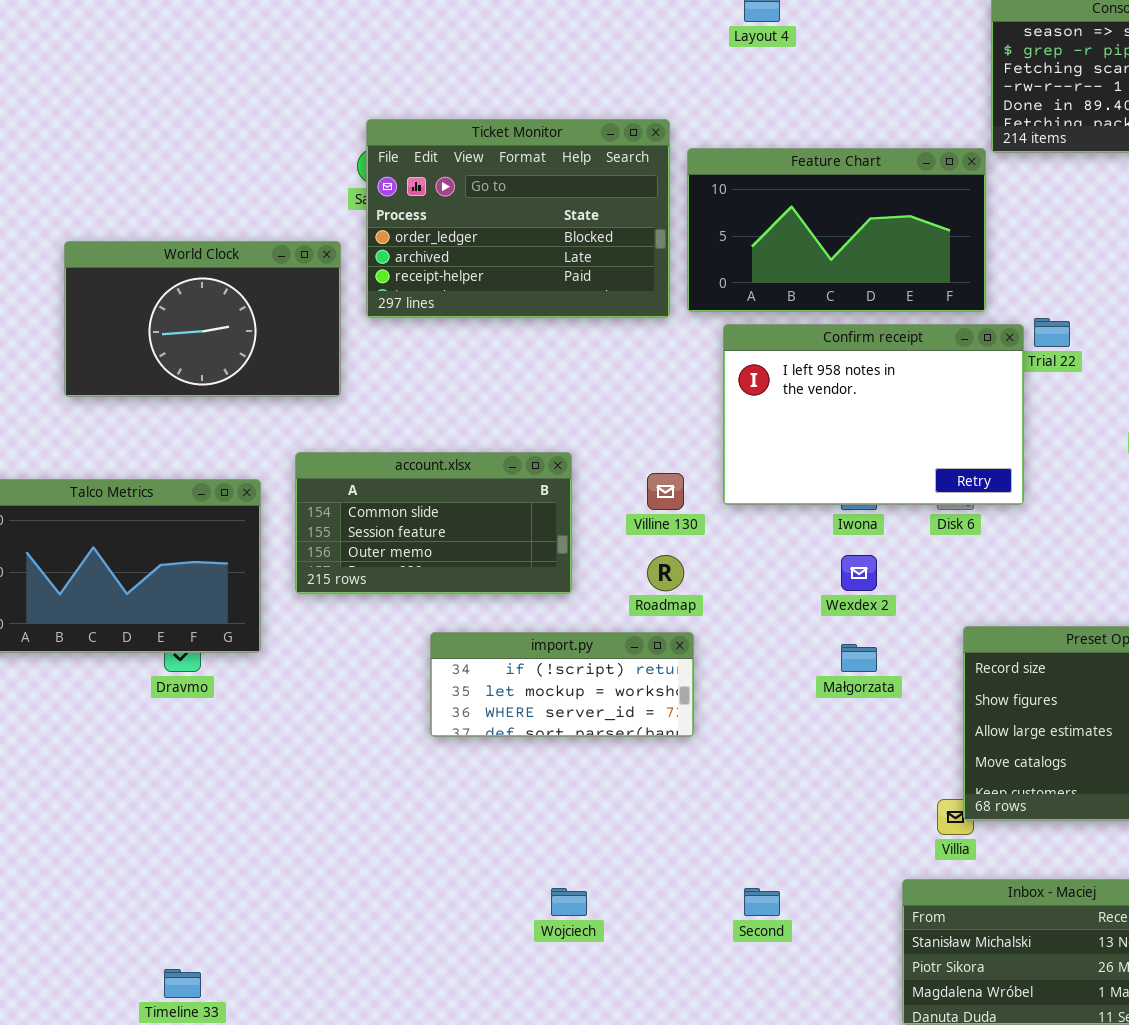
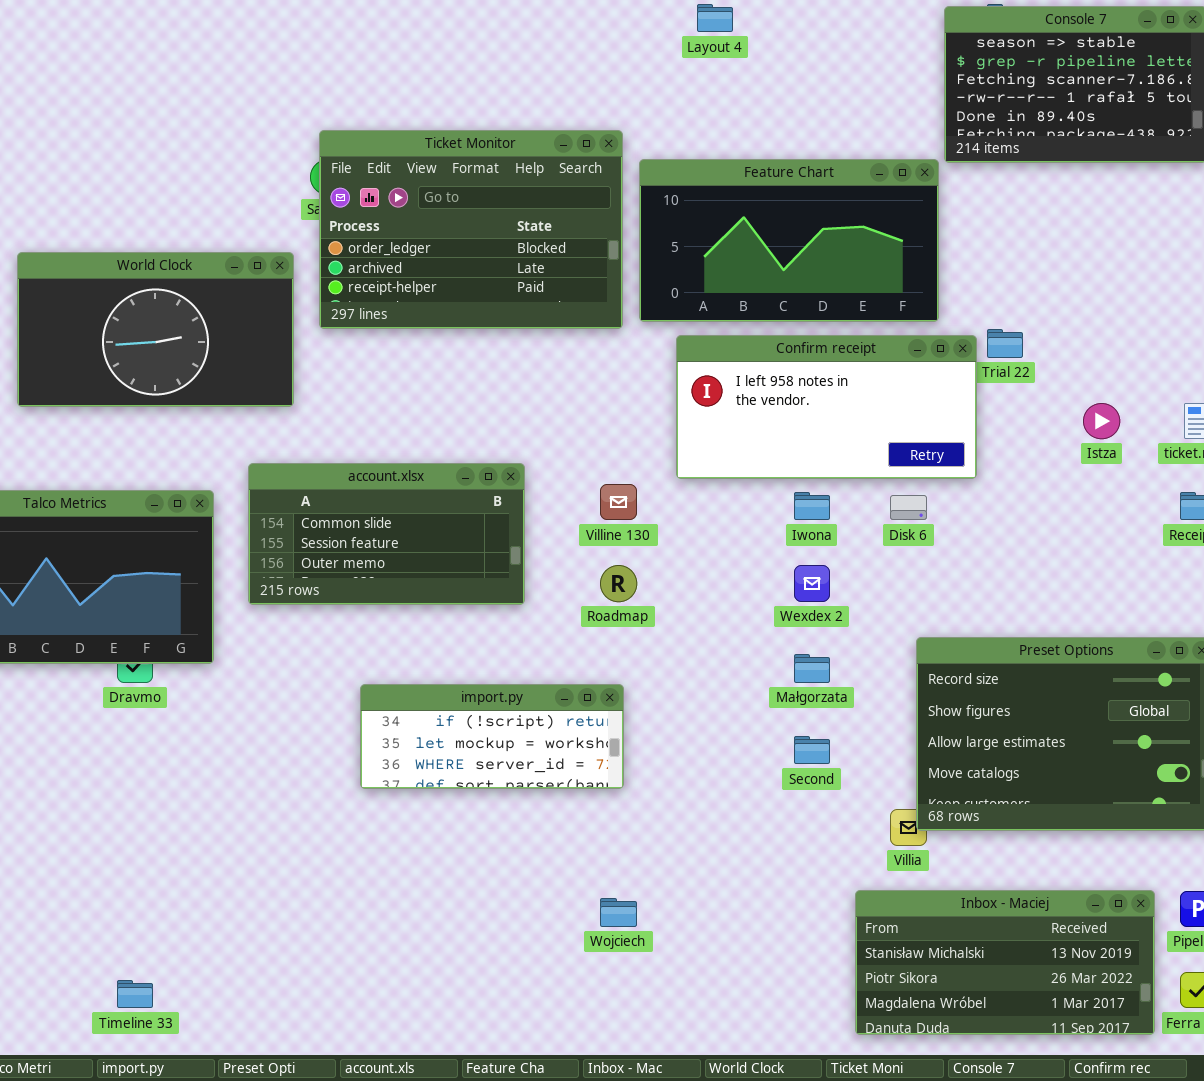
Confirm receipt: [723,324,1024,505] -> [676,335,977,479], resized
import.py: [430,632,694,737] -> [360,684,624,789], moved
Wojciech: [551,888,587,916] -> [600,898,637,927], moved
Second: [744,888,780,916] -> [794,736,830,764], moved

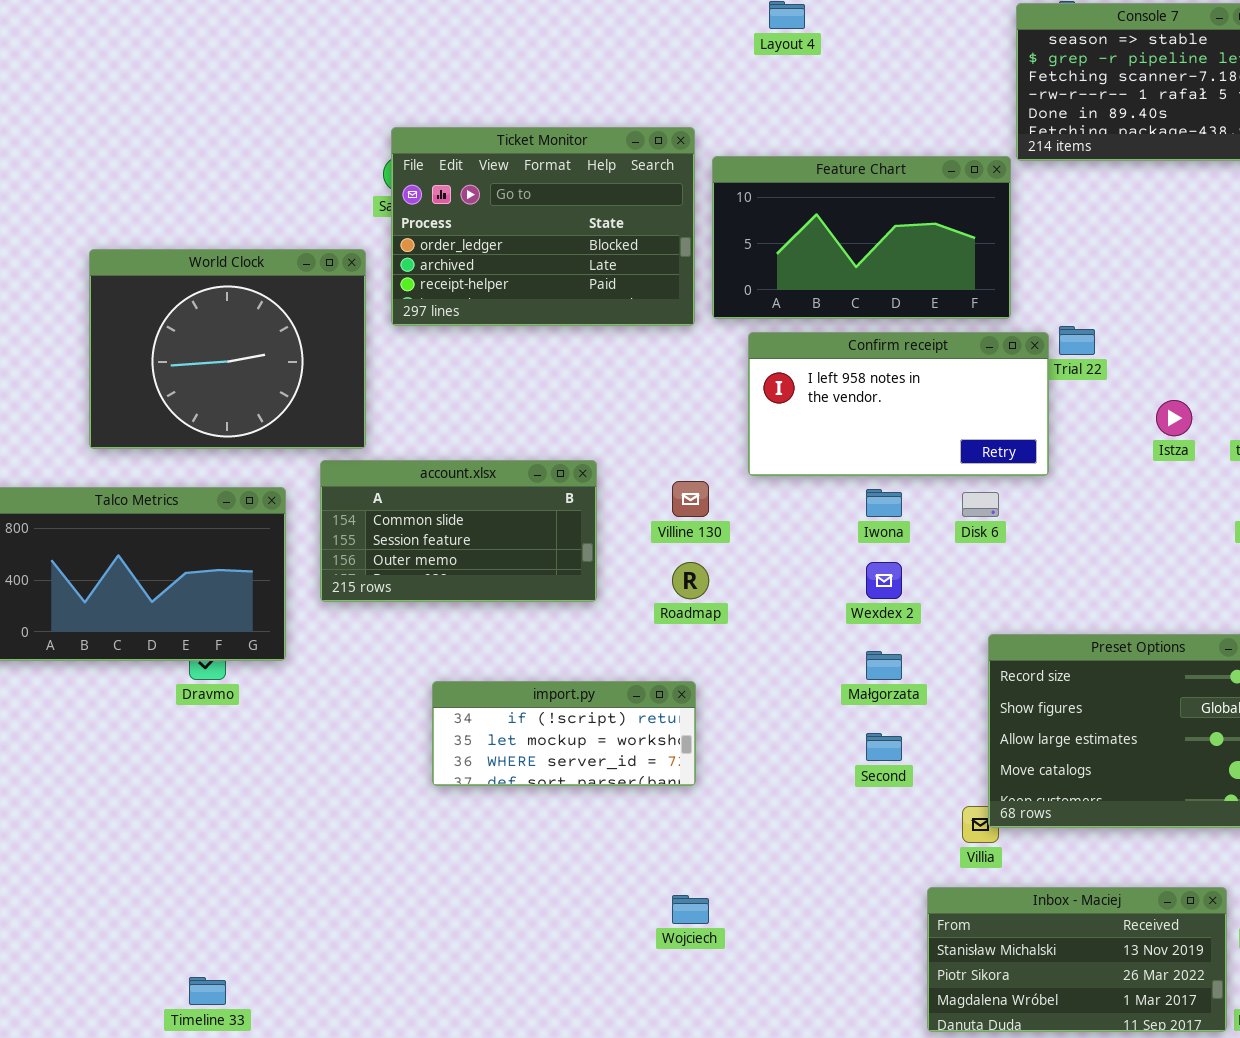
World Clock: [17,252,294,407] -> [89,249,366,449], resized

